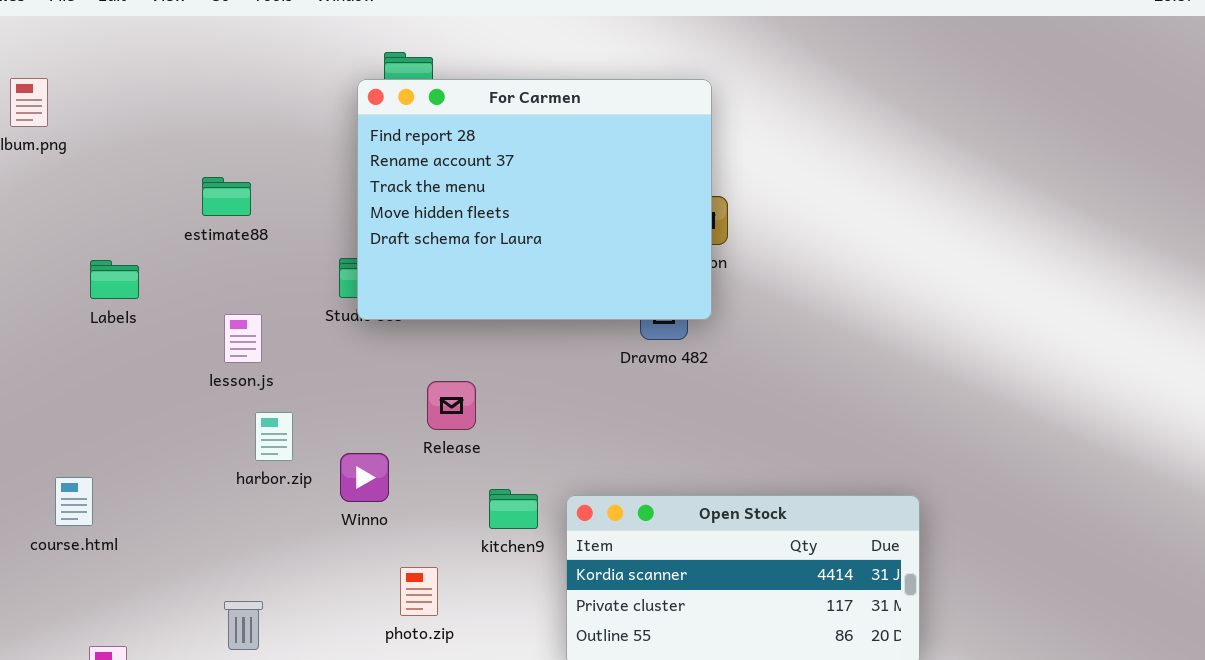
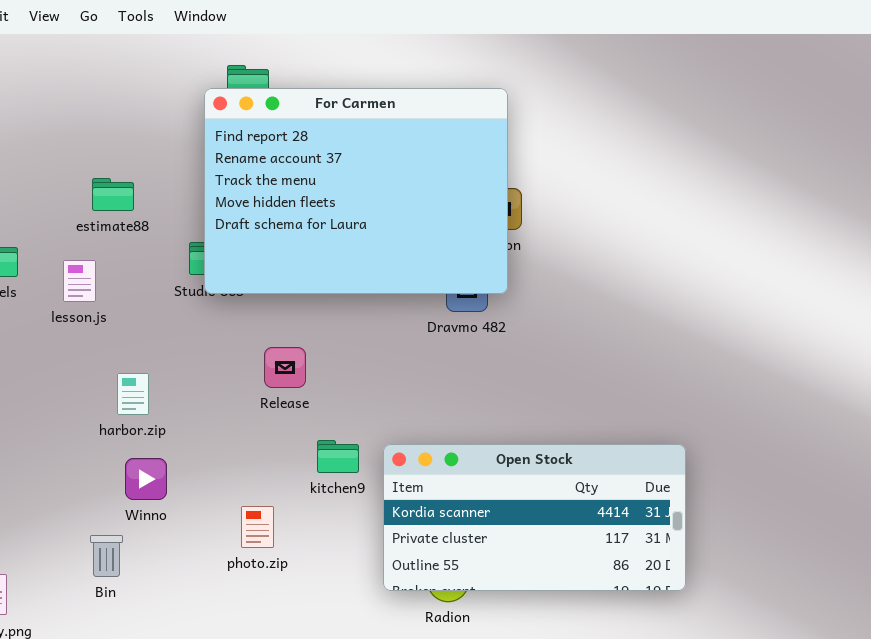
estimate88: [202,177,251,216] -> [92,178,134,211], moved
lesson.js: [224,314,262,363] -> [63,260,96,302], moved
Winno: [340,453,389,502] -> [125,458,167,500], moved

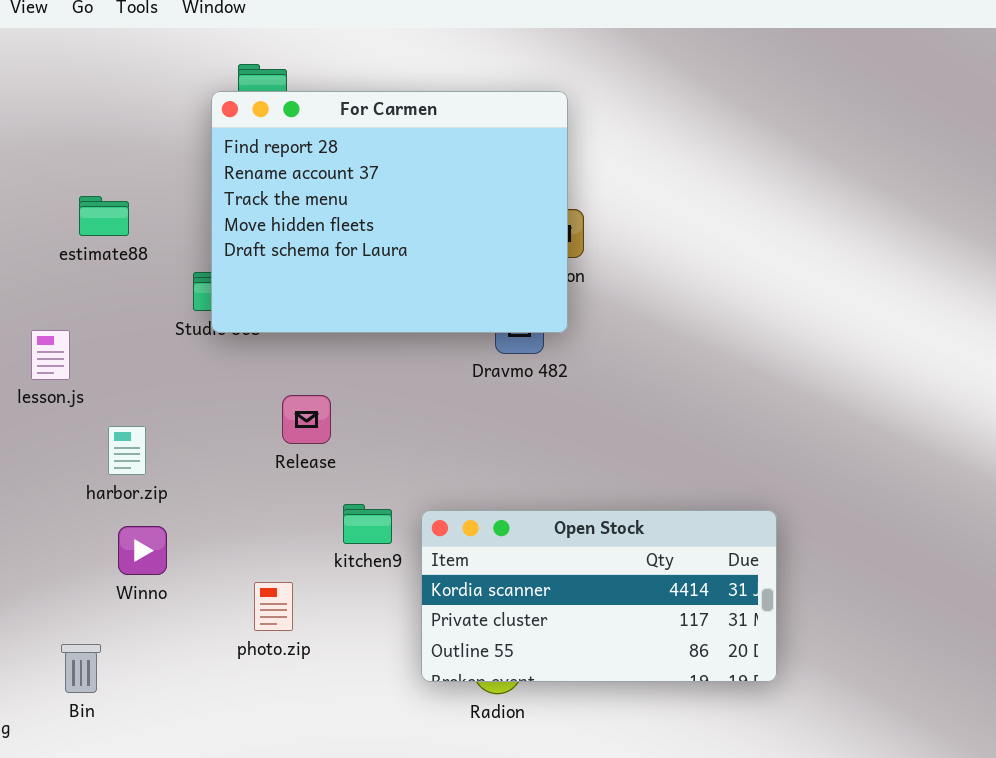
lesson.js: [63,260,96,302] -> [31,330,70,380], moved
Bin: [90,535,123,577] -> [61,644,101,693], moved

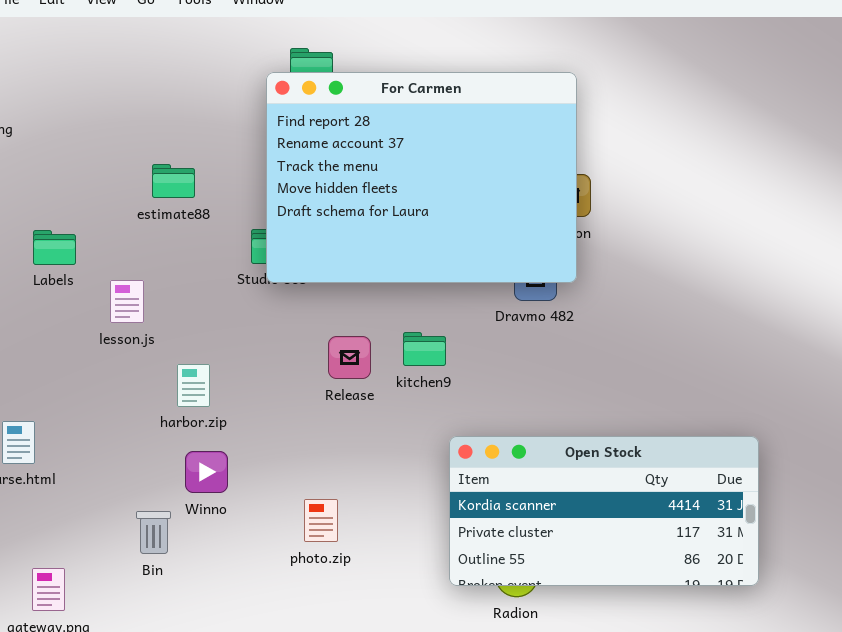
kitchen9: [343,504,392,544] -> [403,332,446,366], moved
Bin: [61,644,101,693] -> [136,511,171,554], moved

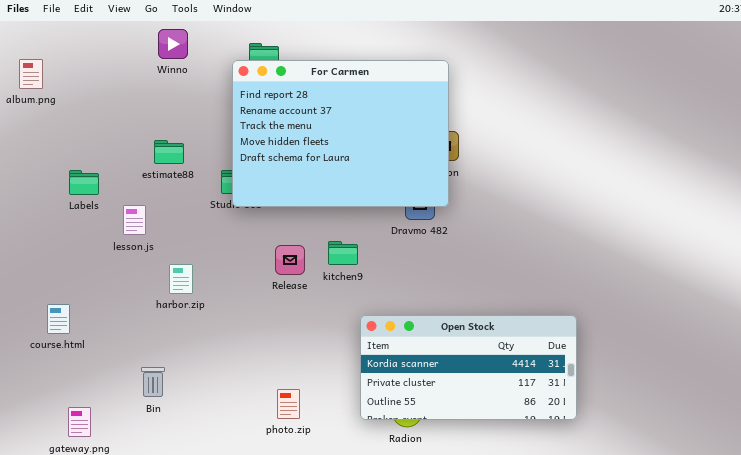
estimate88: [152,164,195,198] -> [154,140,184,164], moved
Winno: [185,451,228,493] -> [158,29,188,59], moved
photo.zip: [304,499,338,542] -> [277,389,300,419], moved

